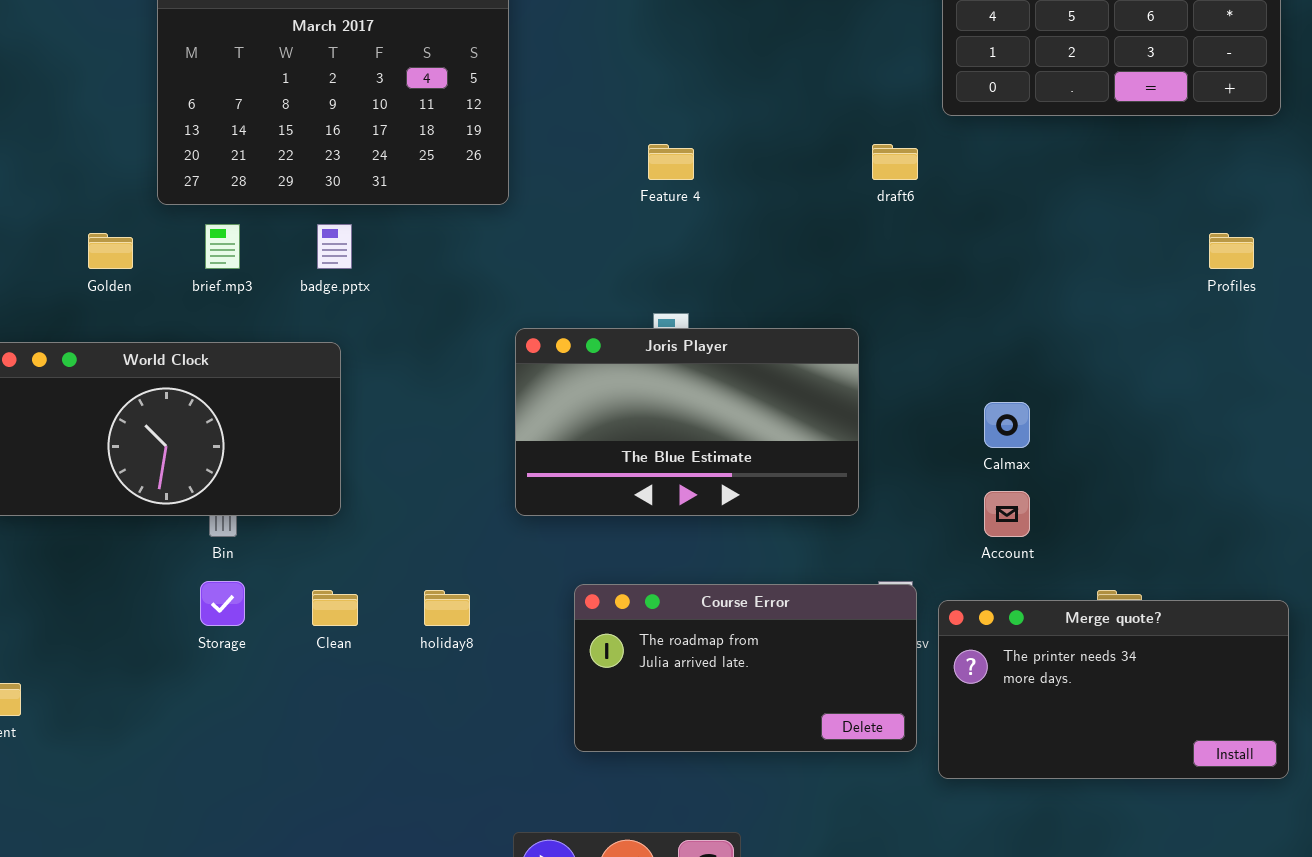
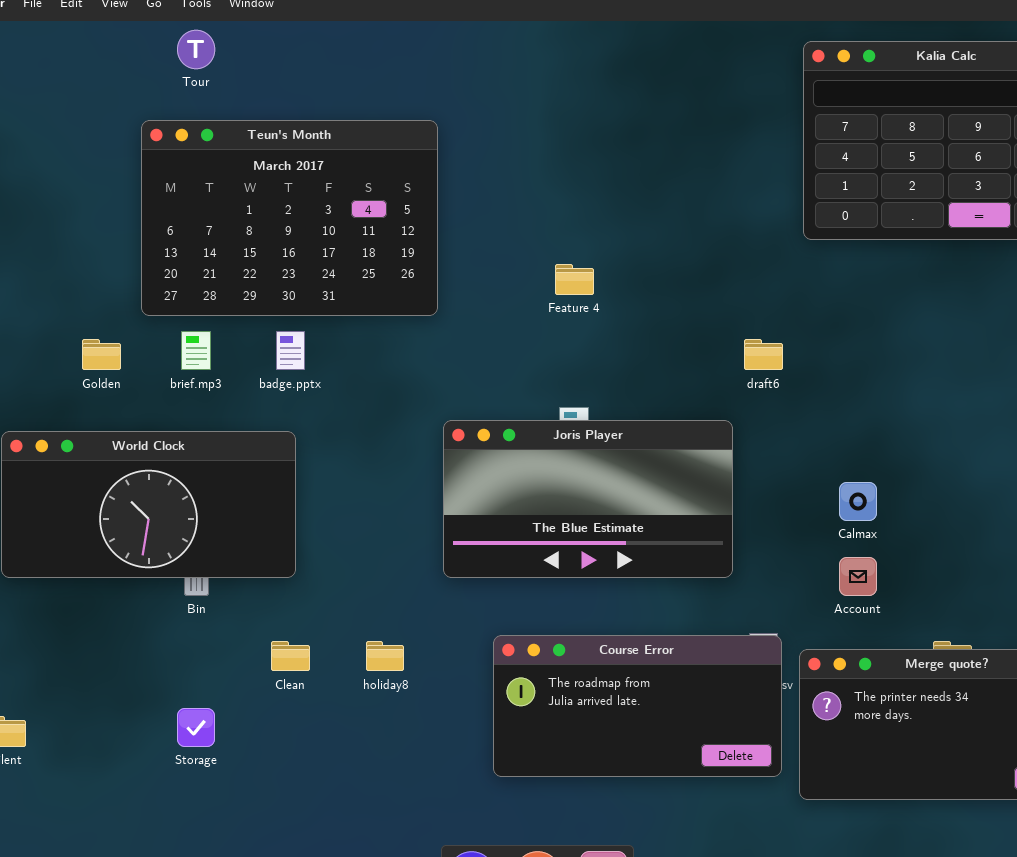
draft6: [872,144,918,180] -> [744,339,783,370], moved
Storage: [200,581,245,626] -> [177,708,215,747], moved

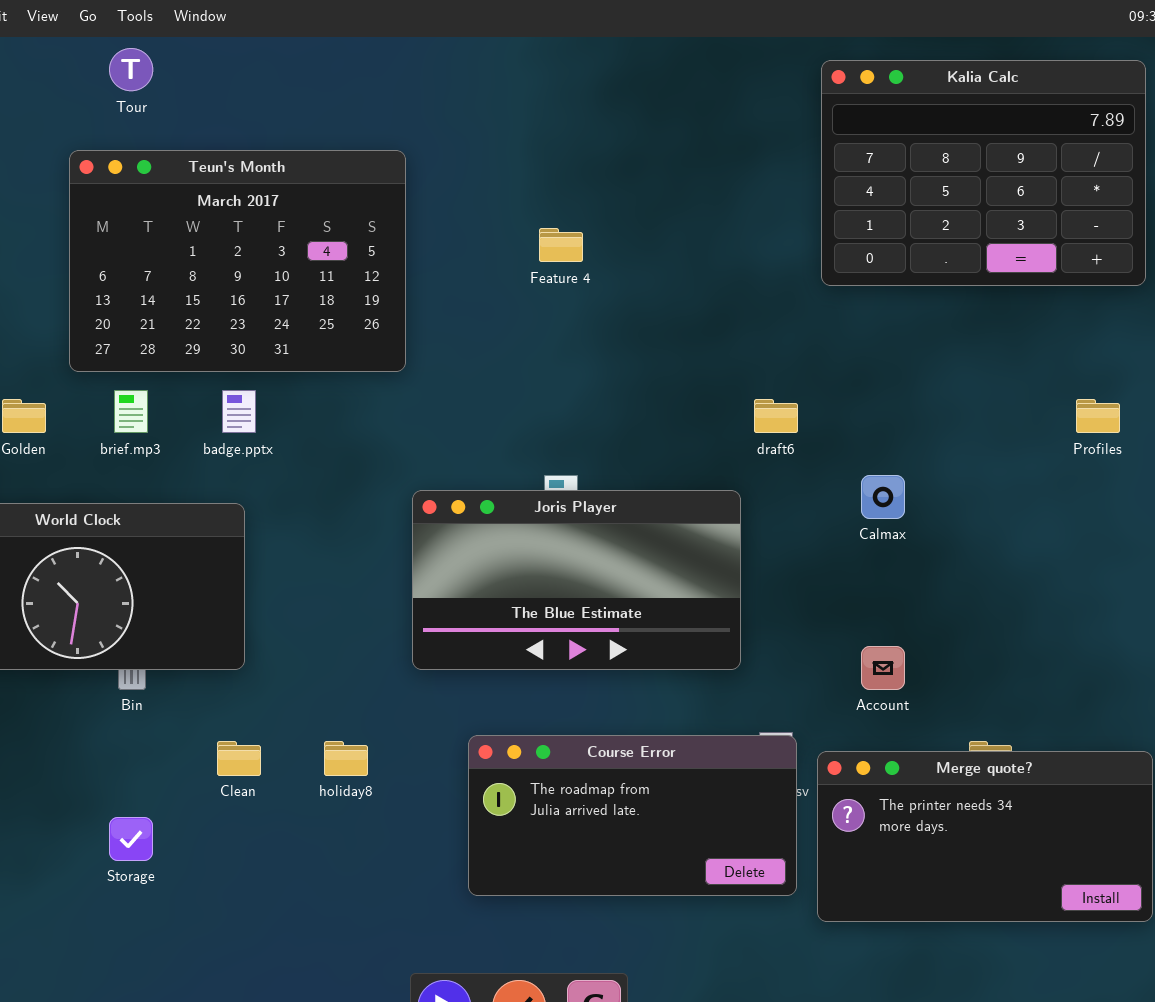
Feature 4: [555,264,594,295] -> [539,228,583,262], moved
Calmax: [839,482,877,521] -> [861,475,905,519], moved

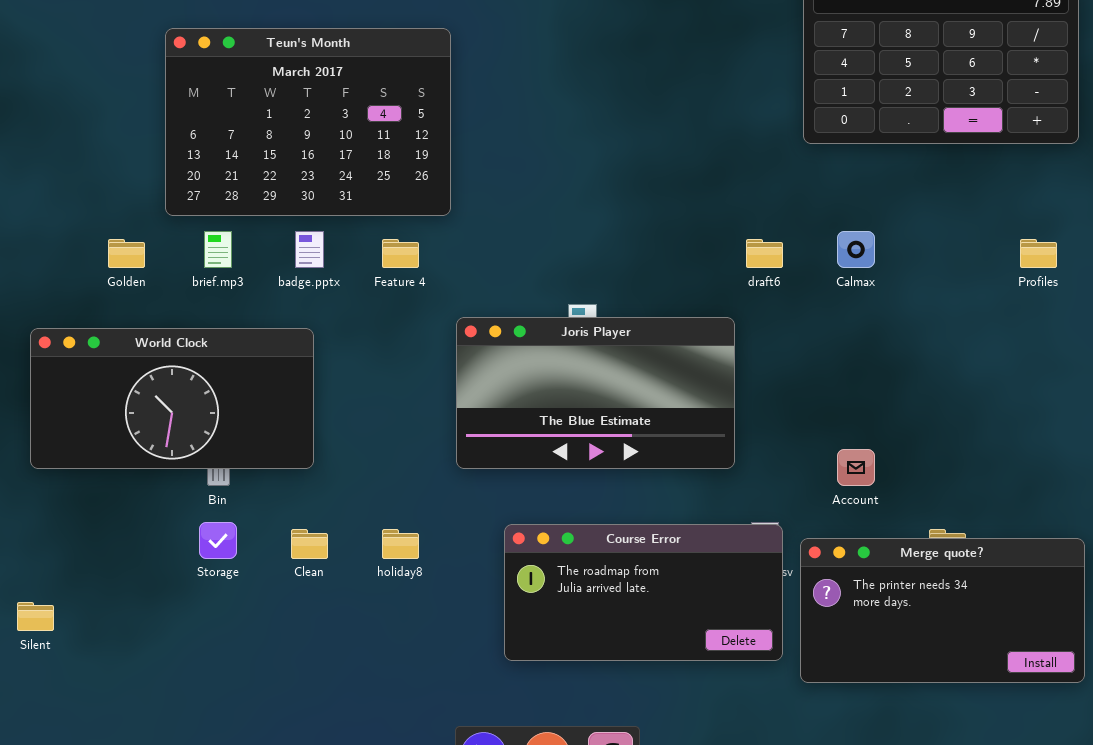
Feature 4: [539,228,583,262] -> [382,239,419,268], moved
Calmax: [861,475,905,519] -> [837,231,875,268], moved
Storage: [109,817,153,861] -> [199,522,237,559], moved

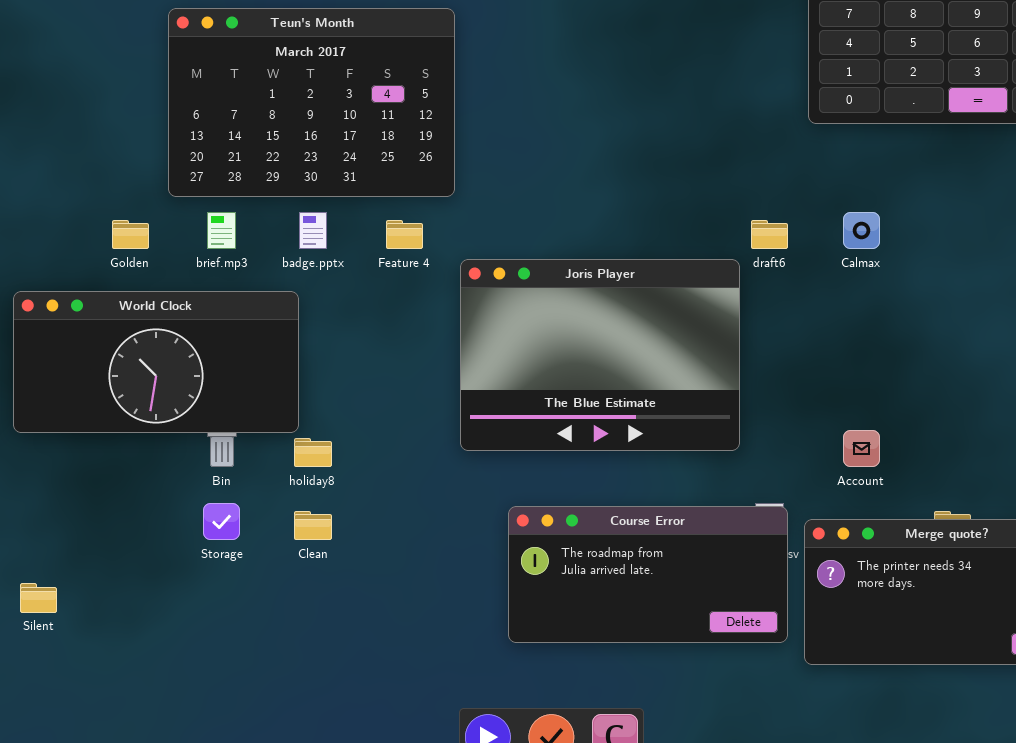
Joris Player: [456,317,735,469] -> [460,259,740,451], resized
World Clock: [30,328,314,469] -> [13,291,299,433], moved
holiday8: [382,529,419,559] -> [294,438,332,467], moved

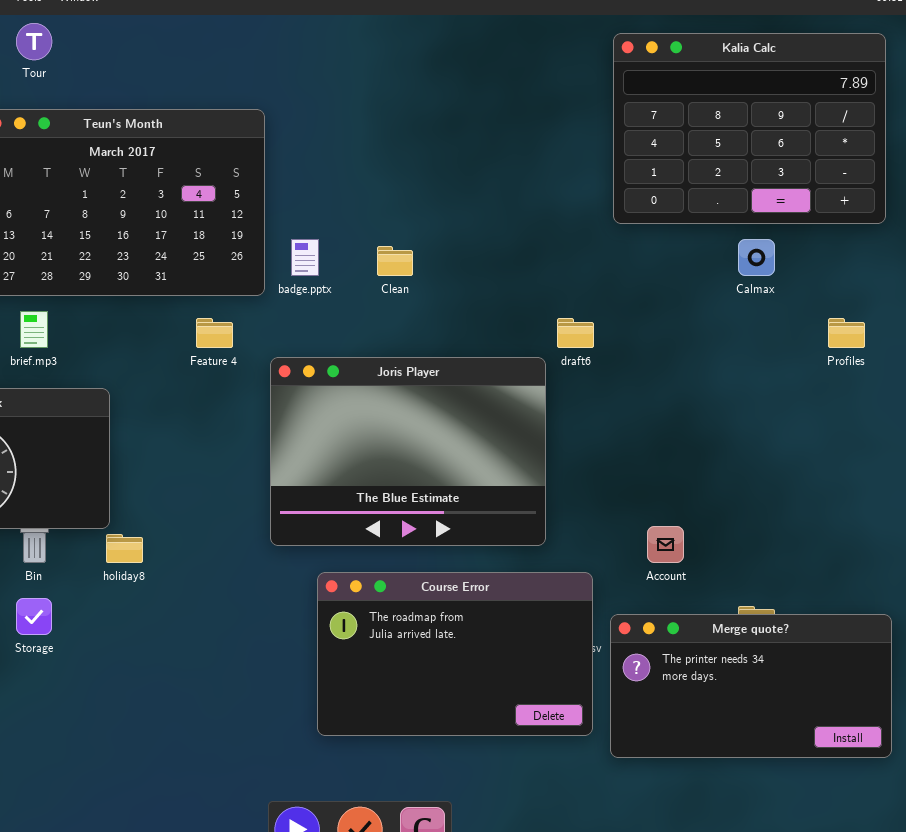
badge.pptx: [299,212,327,249] -> [291,239,319,276], moved
Calmax: [843,212,880,249] -> [738,239,775,276], moved
Course Error: [508,506,788,643] -> [317,572,593,736], resized
Clean: [294,511,332,540] -> [377,246,413,276], moved

